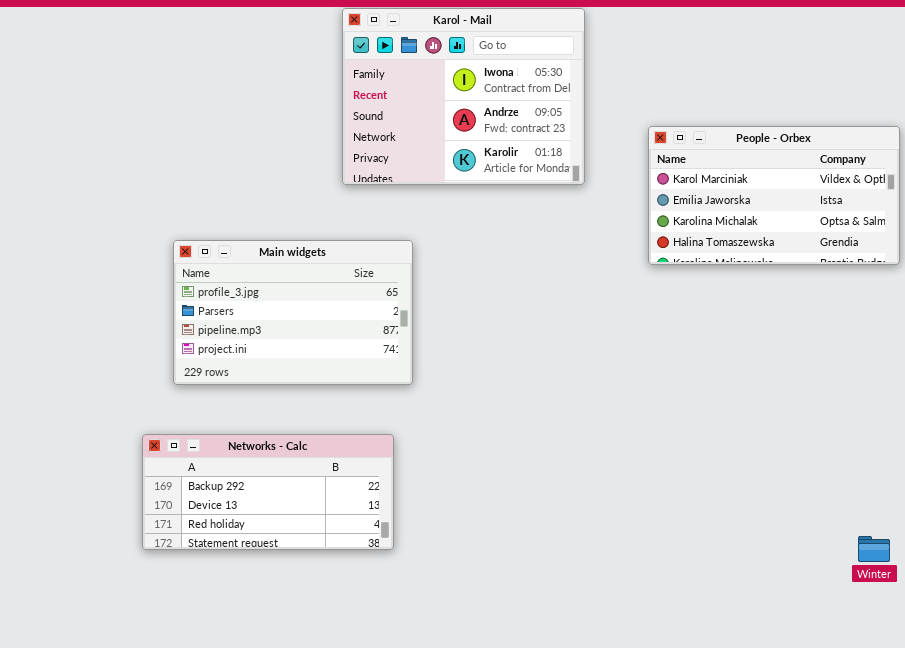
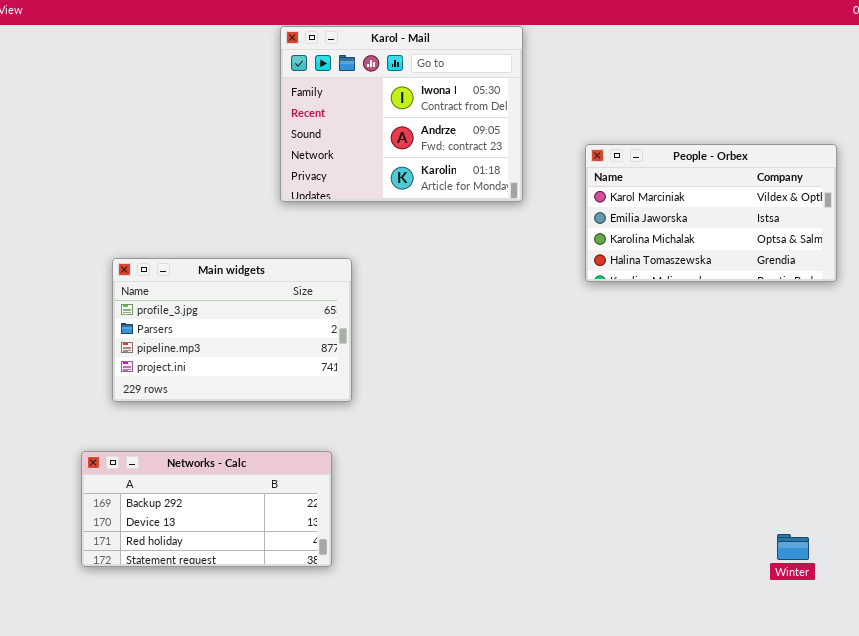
Winter: [858,536,890,562] -> [777,534,809,560], moved

